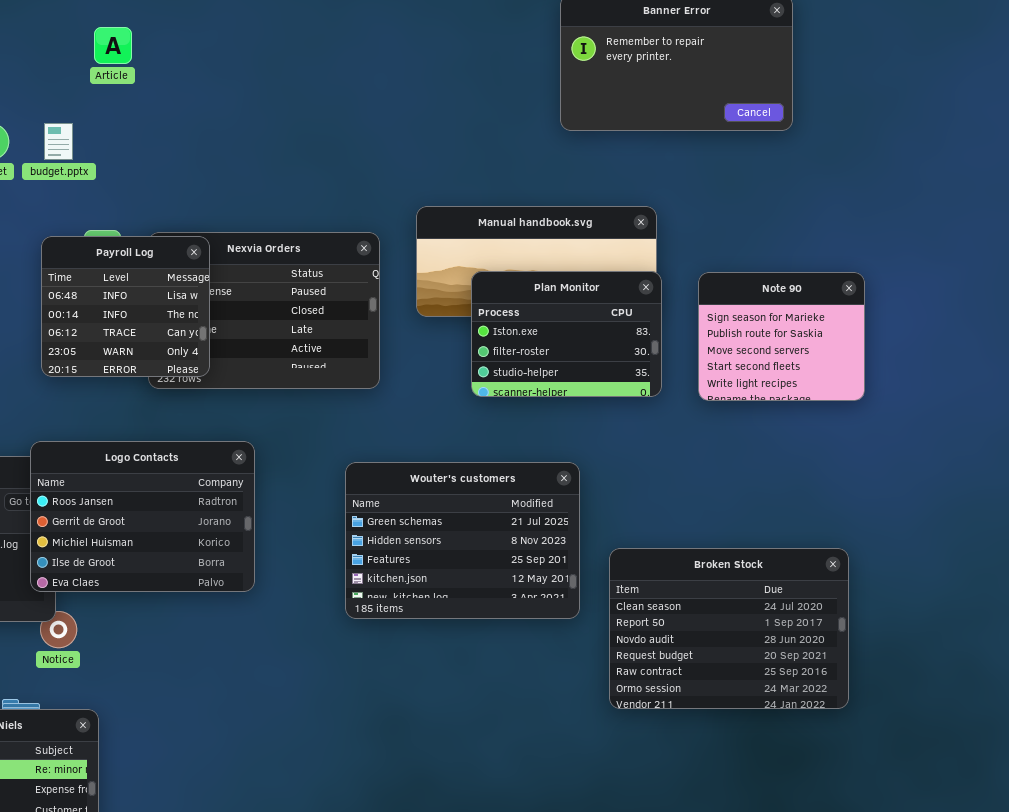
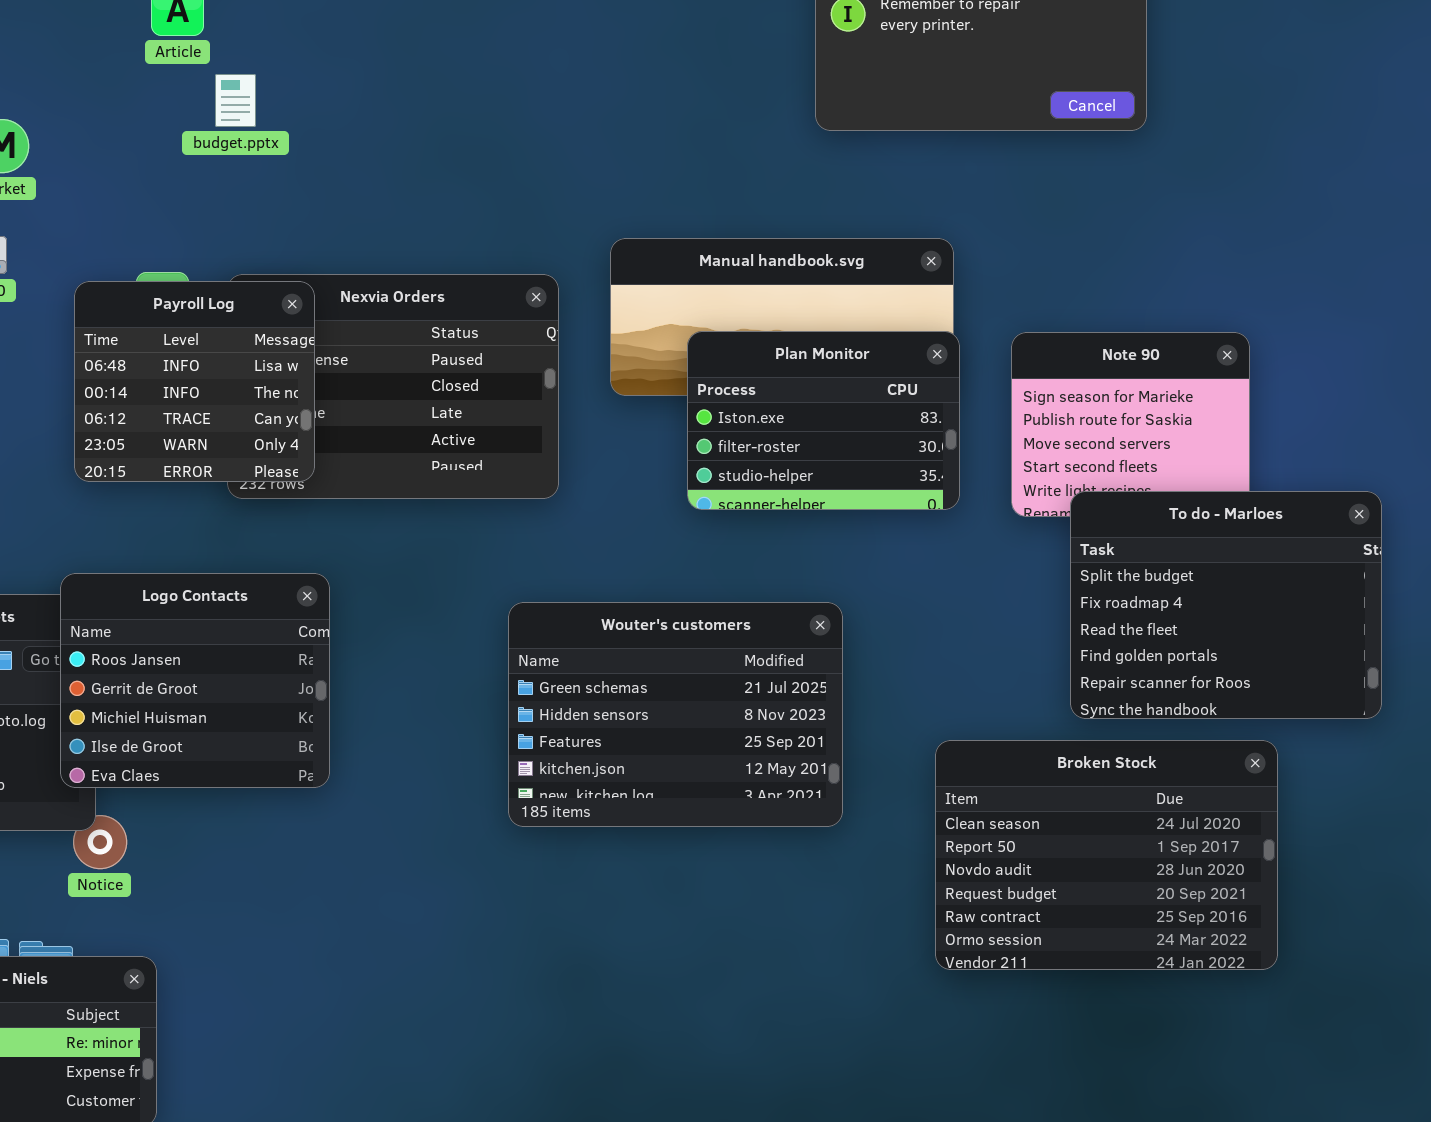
budget.pptx: [44,123,73,160] -> [215,74,256,127], moved
To do - Marloes: none -> [1070,491,1382,719], opened
Logo Contacts: [30,441,255,592] -> [60,573,330,788], resized
Broken Stock: [609,548,849,709] -> [935,740,1278,970], moved

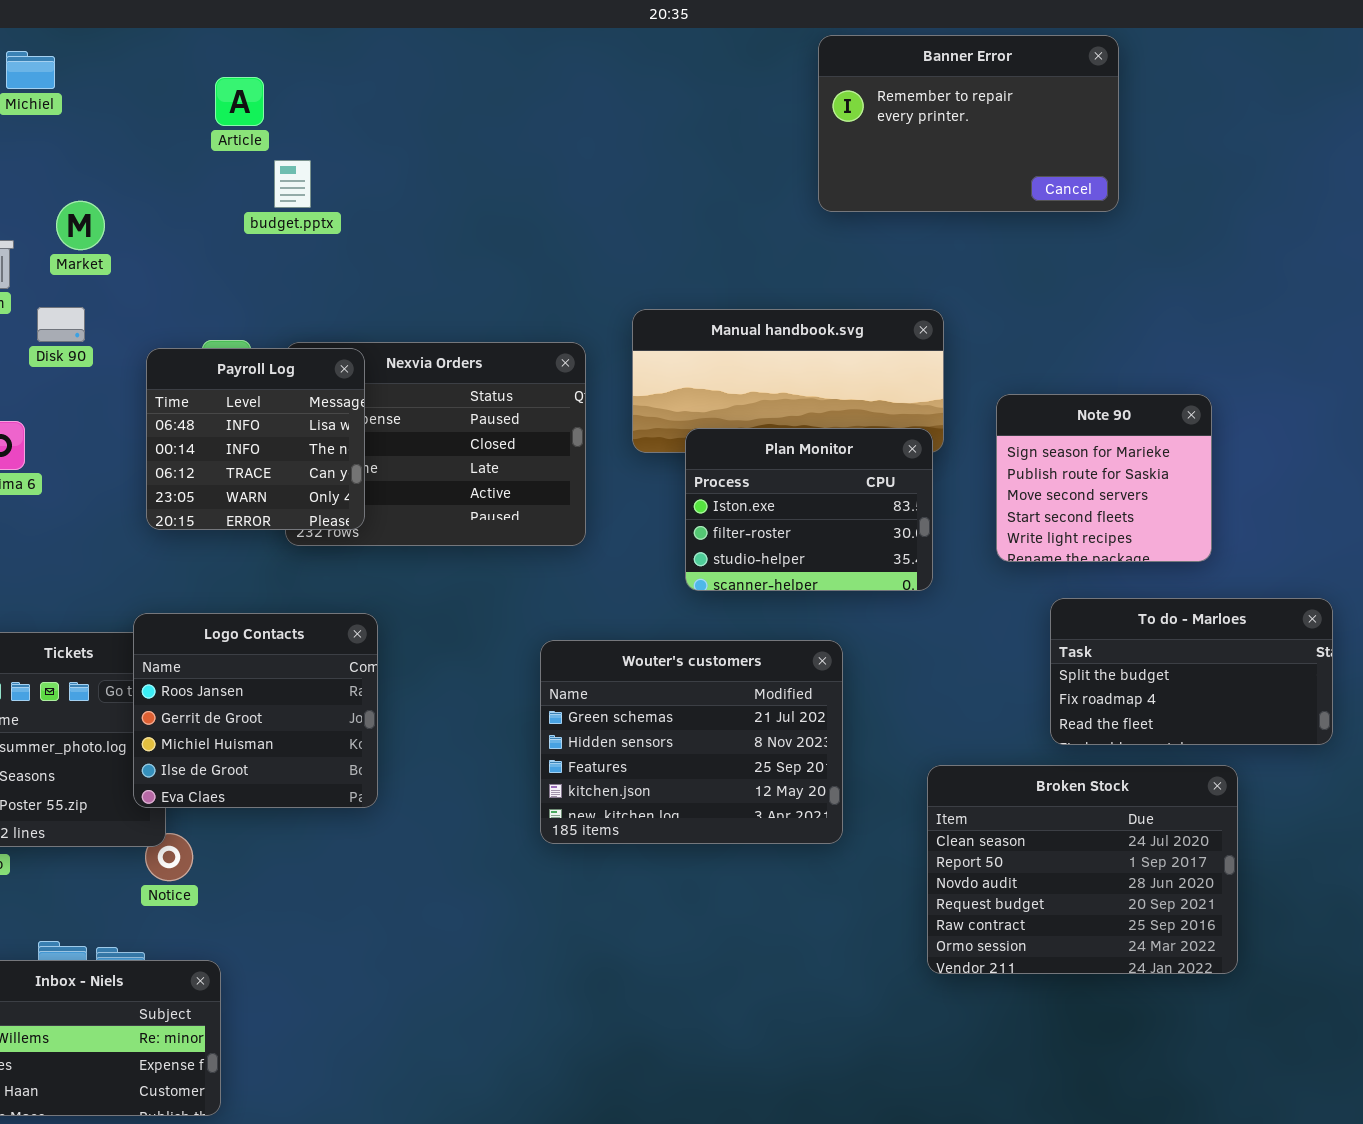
Plan Monitor: [687,331,960,510] -> [685,428,933,591], moved
To do - Marloes: [1070,491,1382,719] -> [1050,598,1333,745], resized

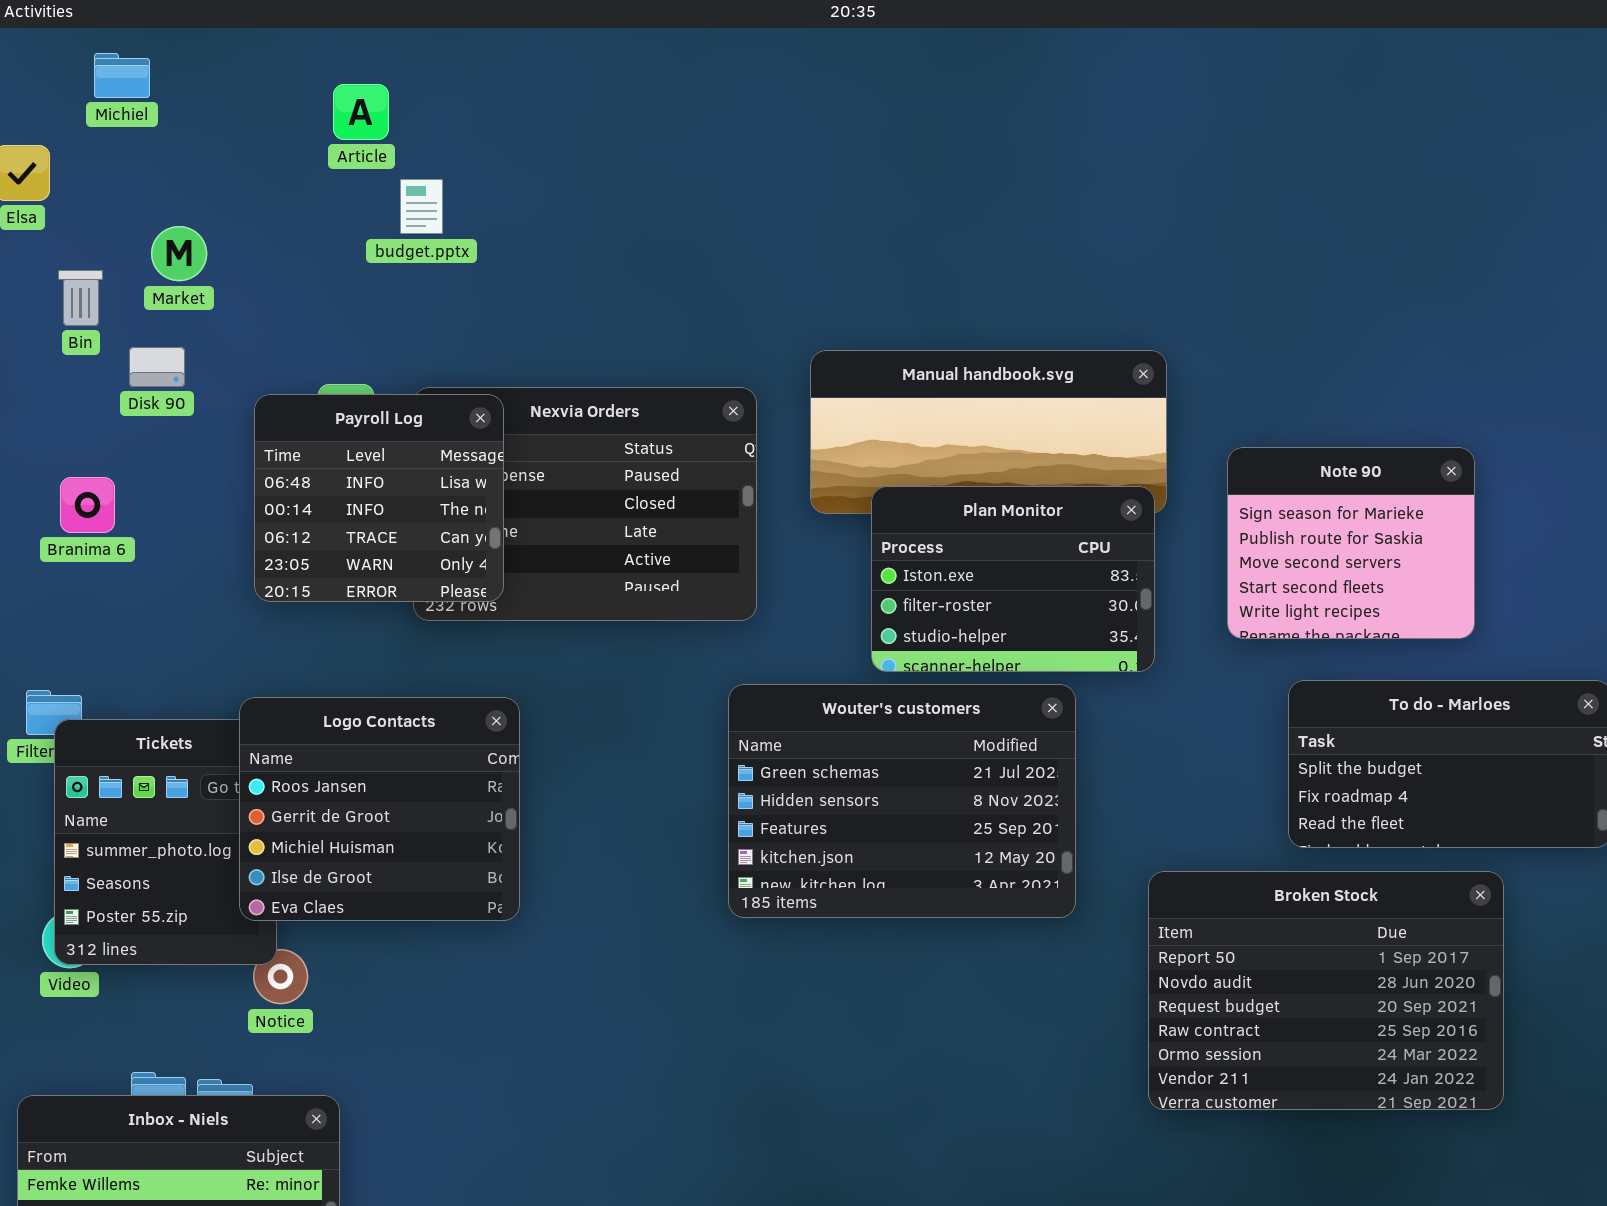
Banner Error: [818,35,1119,212] -> none, closed
Wouter's customers: [540,640,843,844] -> [728,684,1076,918], moved
Broken Stock: [927,765,1238,974] -> [1148,871,1504,1110], scrolled down 1 row

